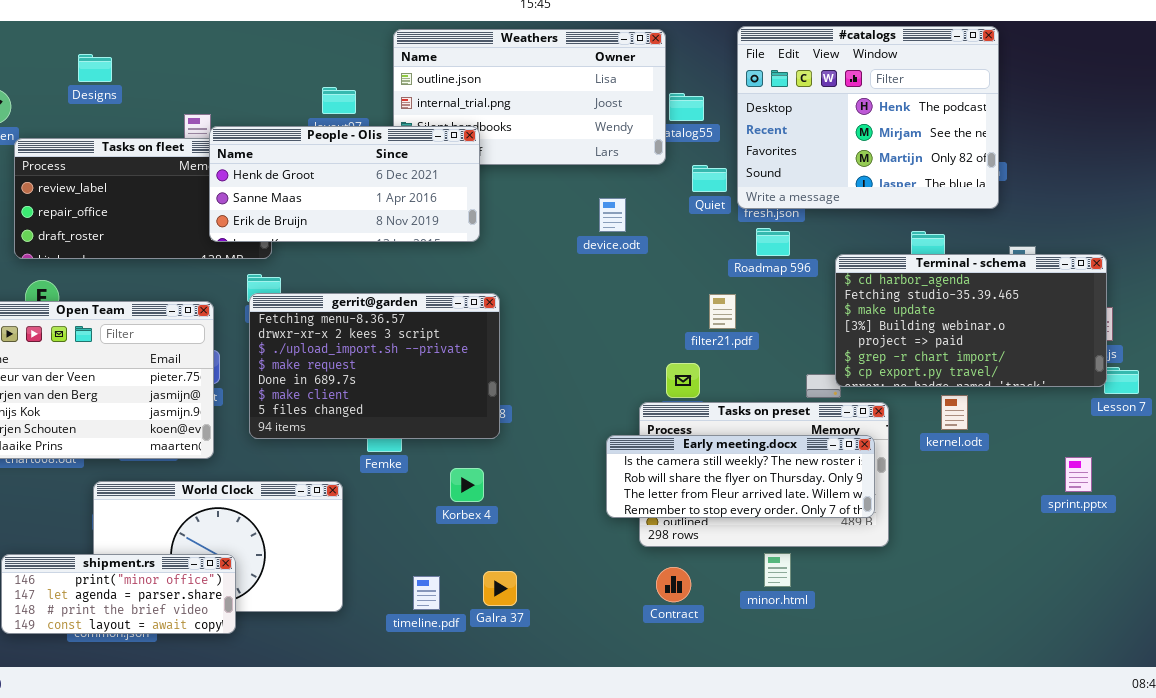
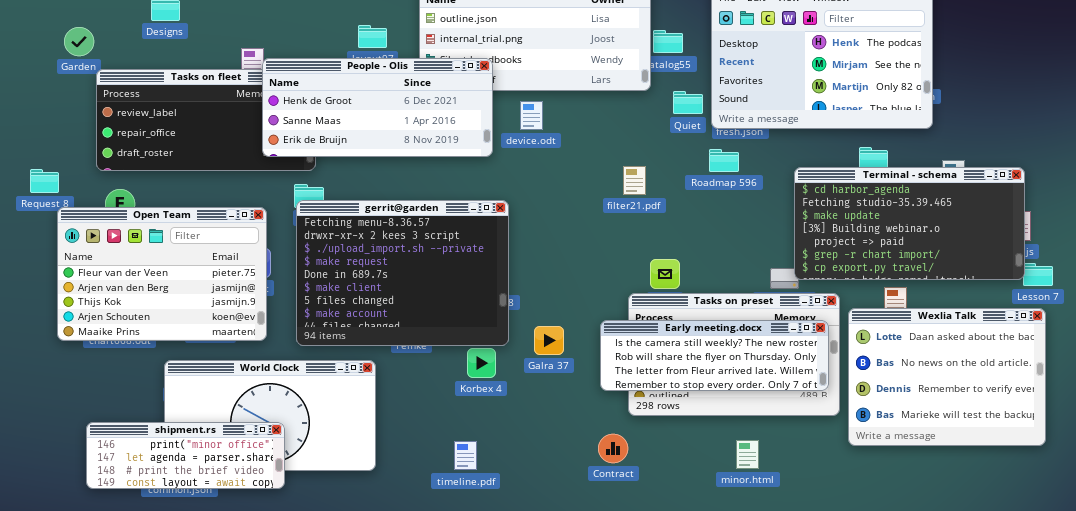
device.odt: [599,198,626,232] -> [520,101,543,130], moved
Roadmap 596: [756,228,790,256] -> [709,149,739,172], moved
gerrit@garden: [249,293,500,439] -> [296,200,509,346], resized
filter21.pdf: [709,294,736,329] -> [623,166,646,195], moved
Wexlia Talk: none -> [848,308,1046,446], opened
minor.html: [764,553,791,587] -> [736,440,759,469], moved
Contract: [656,567,691,602] -> [598,434,628,463], moved
Galra 37: [483,571,517,606] -> [534,326,564,355], moved
timeline.pdf: [413,576,440,610] -> [454,441,477,470], moved

